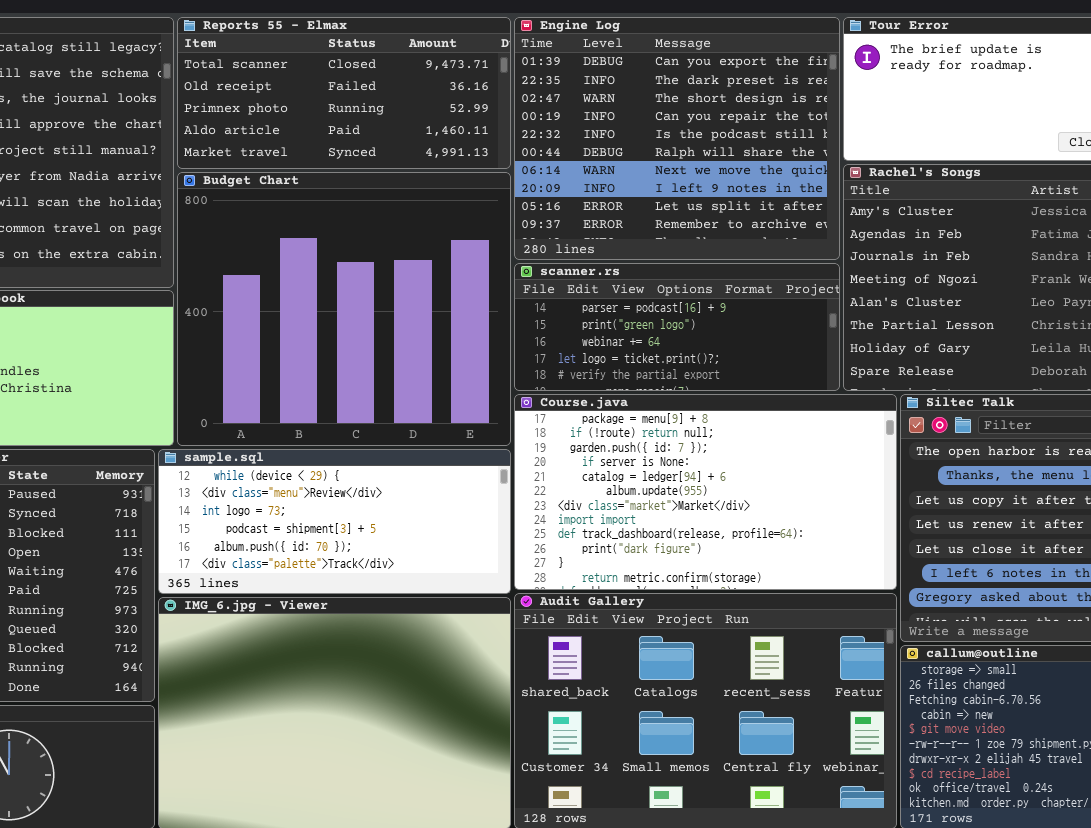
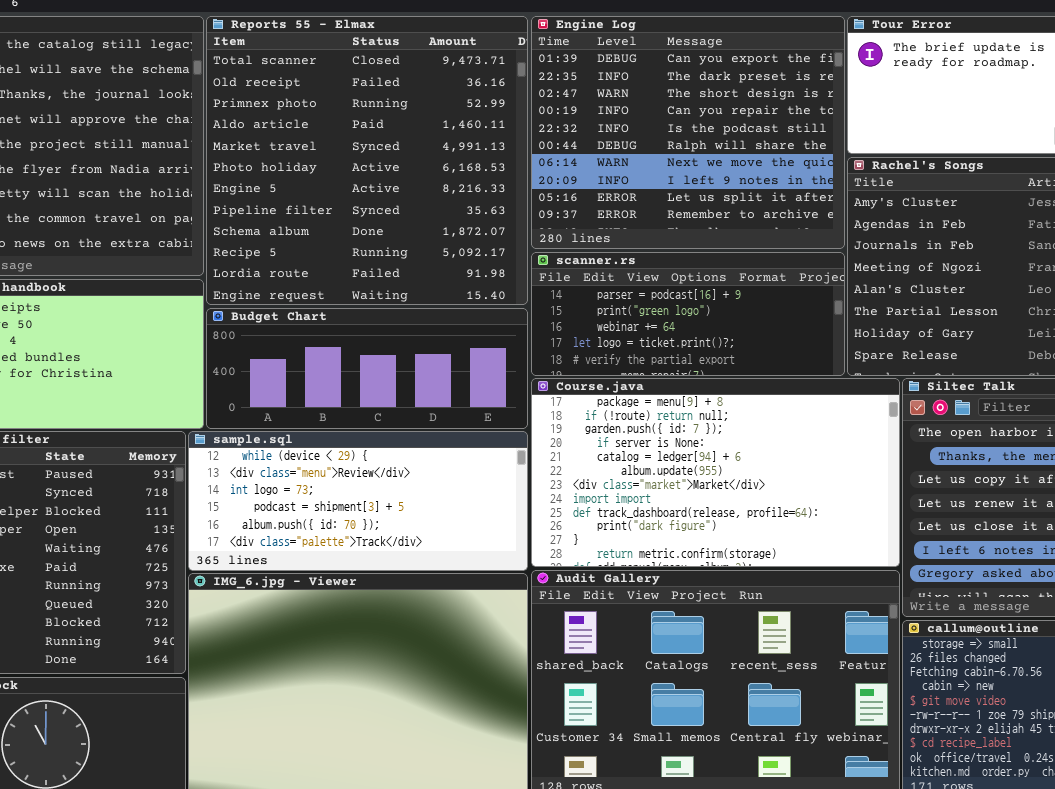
Reports 55 - Elmax: [177,17,511,169] -> [206,16,528,305], resized
Budget Chart: [177,172,511,446] -> [206,308,528,429], resized

